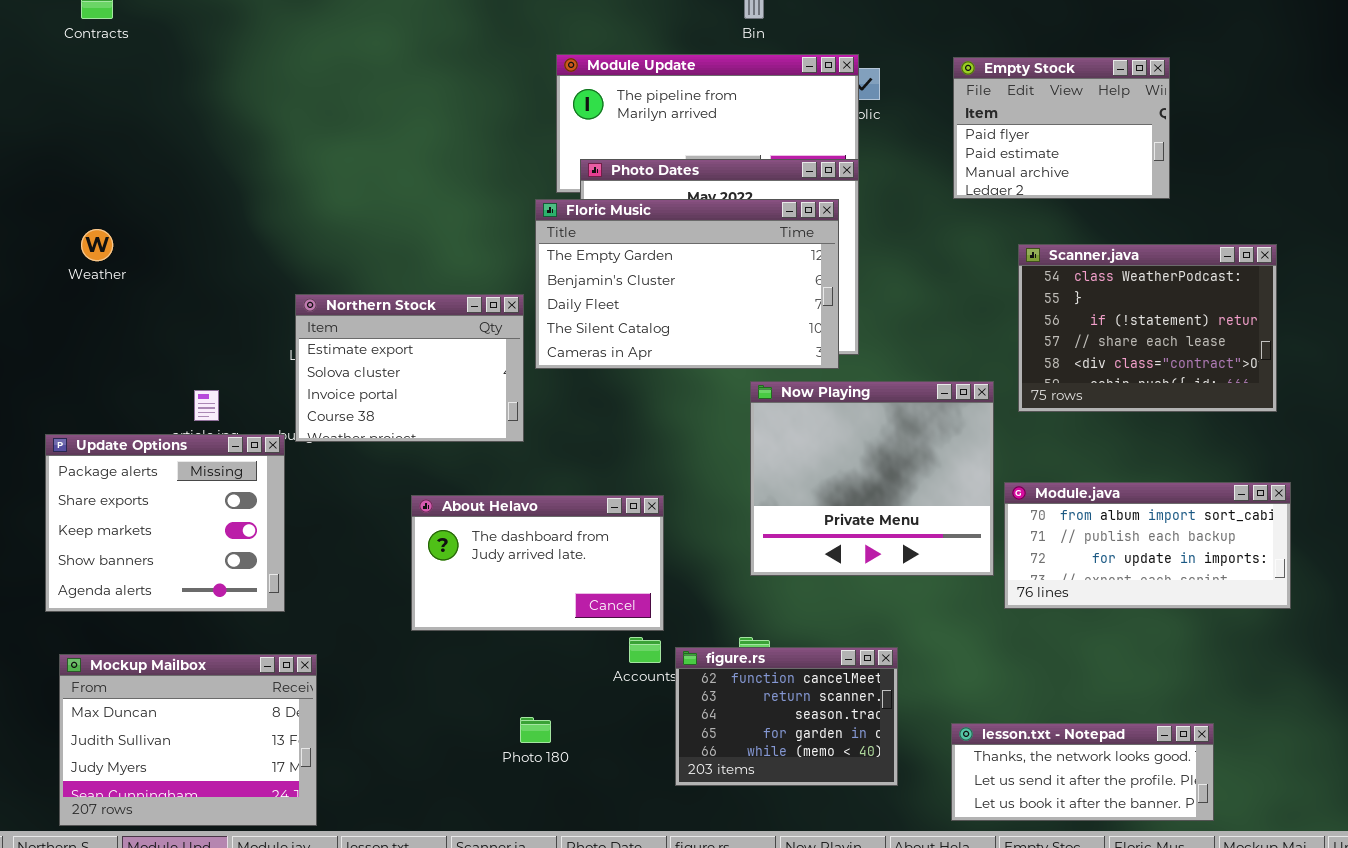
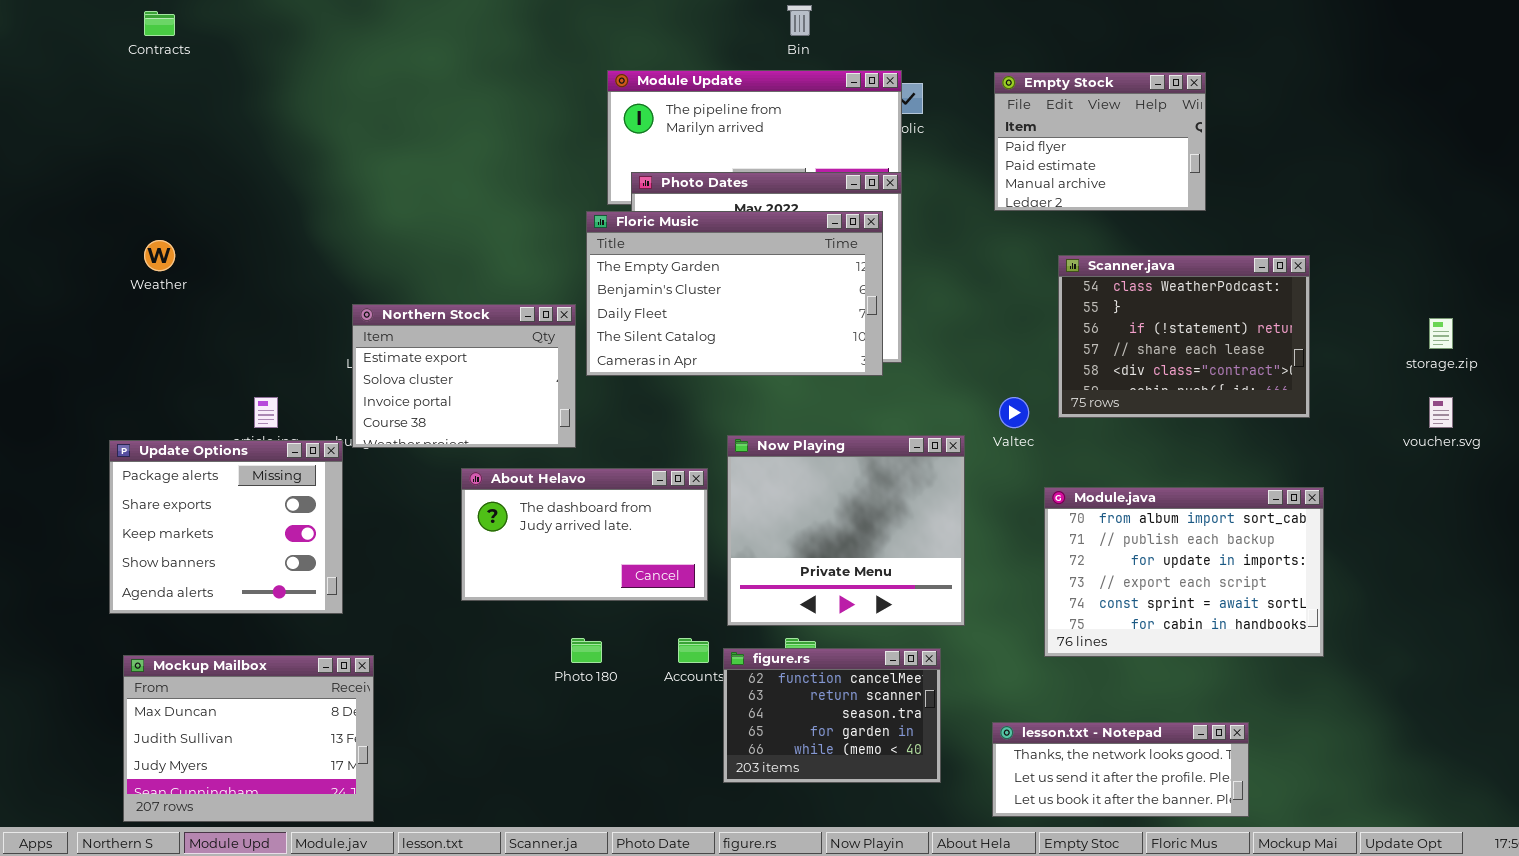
Now Playing: [750,381,994,576] -> [727,435,965,626], moved
Module.java: [1004,482,1291,609] -> [1044,487,1324,657], resized
About Helavo: [411,495,664,631] -> [461,468,708,601], moved
Photo 180: [520,717,551,743] -> [571,638,602,663], moved

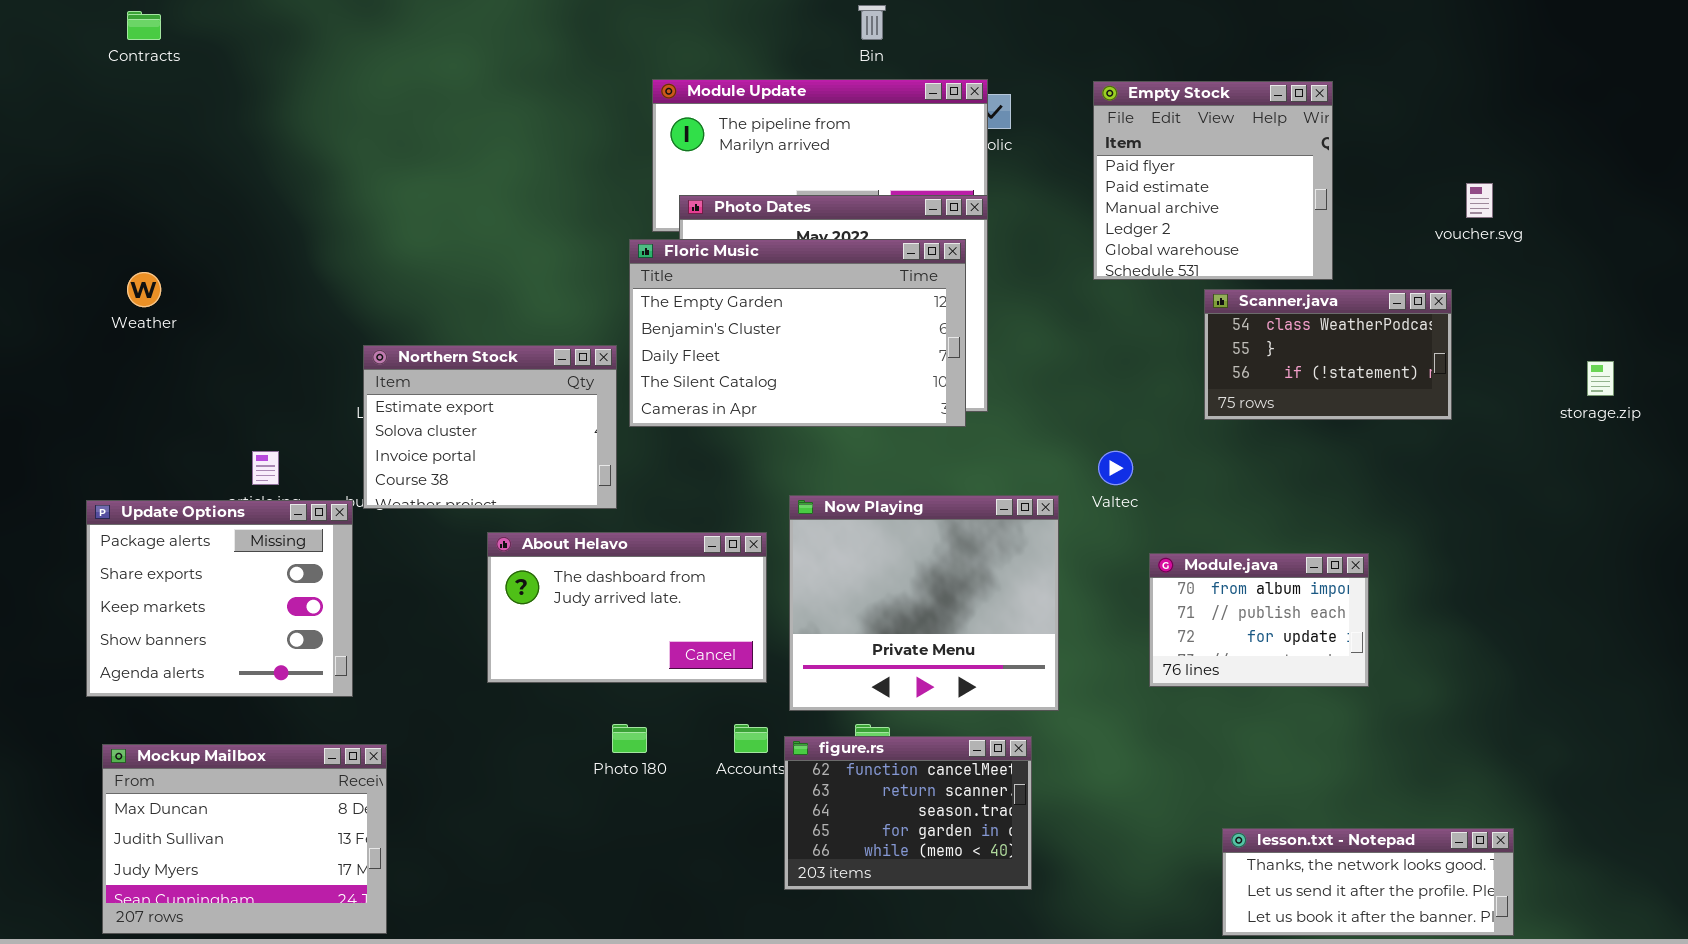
Empty Stock: [994,72,1206,211] -> [1093,81,1333,280], resized
Scanner.java: [1058,255,1310,418] -> [1204,289,1452,420], resized
voucher.svg: [1429,397,1453,428] -> [1466,183,1493,218], moved
Module.java: [1044,487,1324,657] -> [1149,553,1369,687], resized
lesson.txt - Notepad: [992,722,1249,817] -> [1222,828,1514,936], moved

